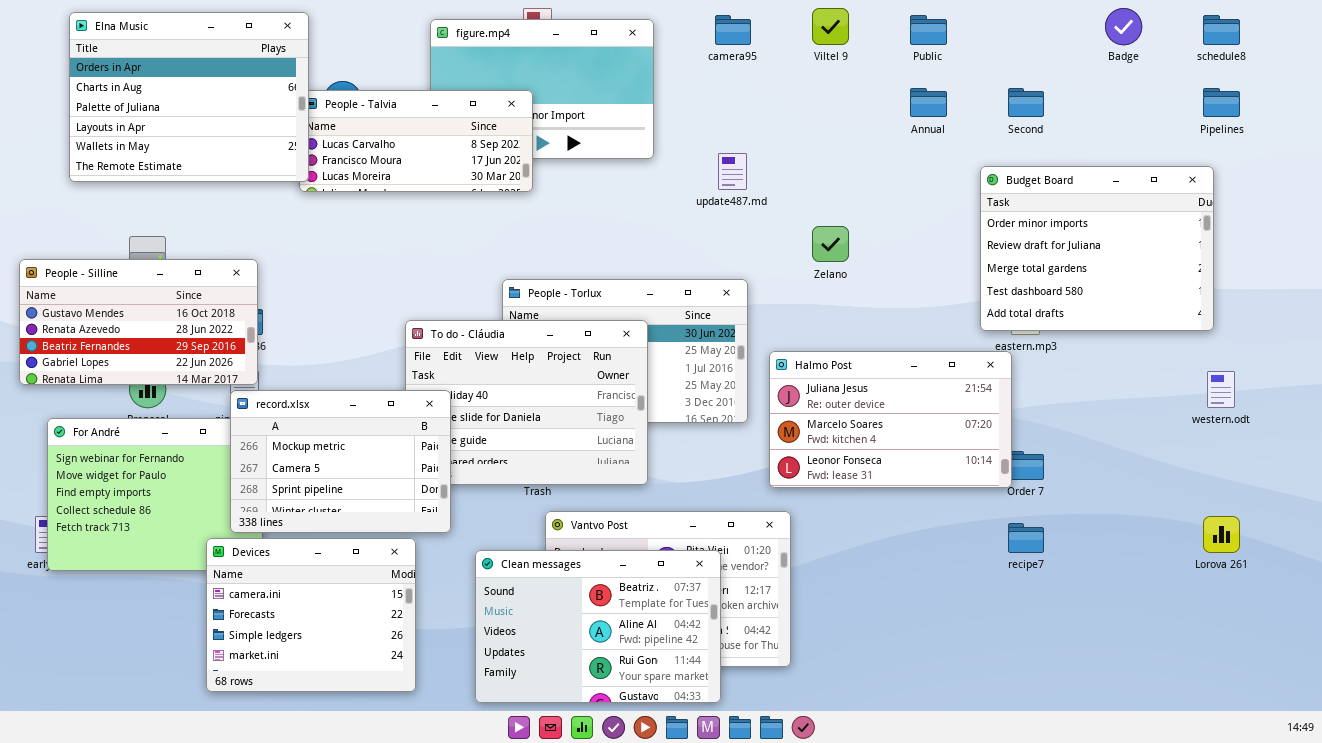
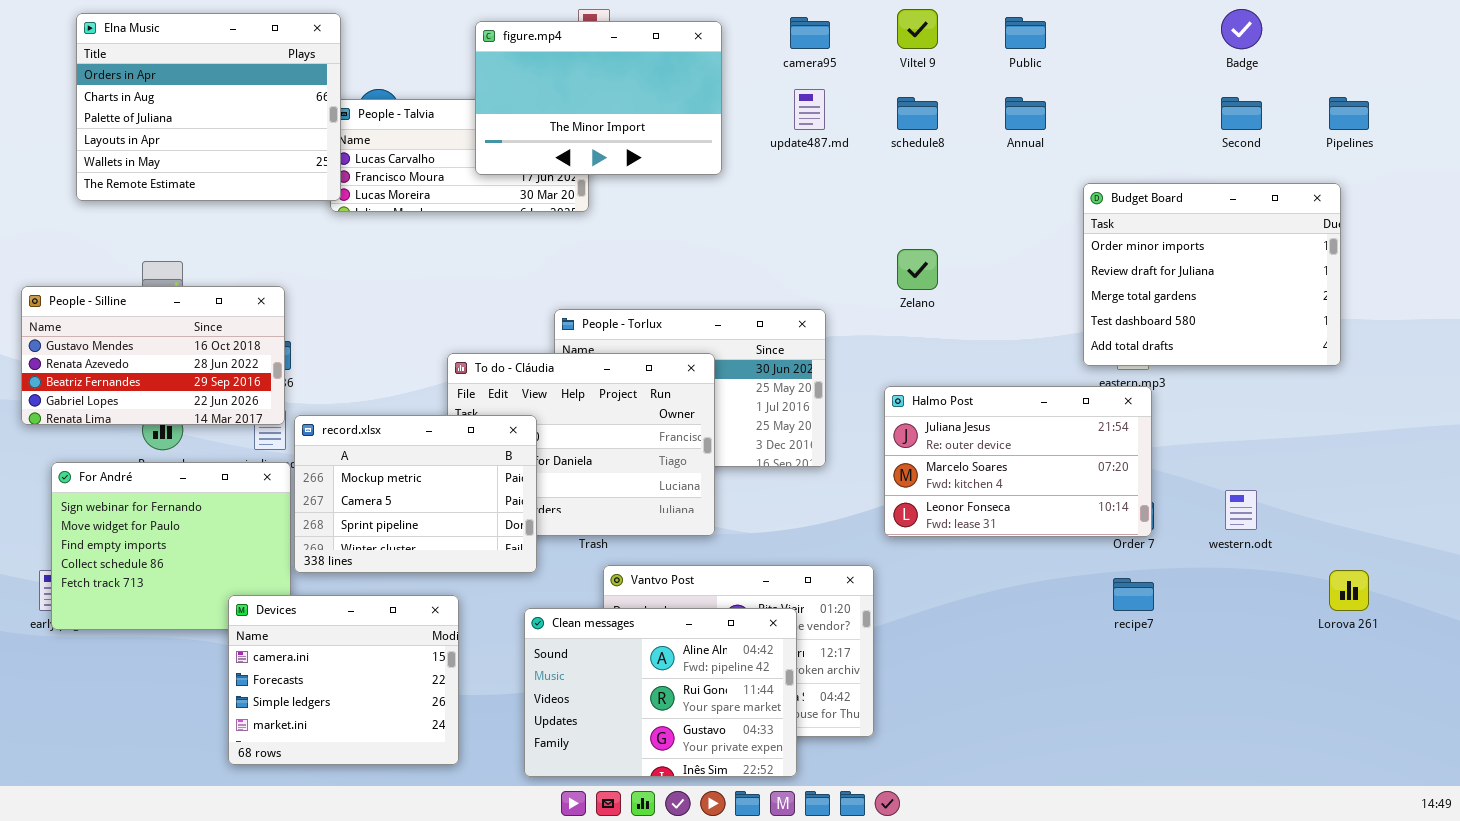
schedule8: [1203,15,1240,45] -> [897,97,938,130], moved
figure.mp4: [430,19,654,159] -> [475,21,722,175], raised
Second: [1008,88,1044,117] -> [1221,97,1262,130], moved
update487.md: [718,153,747,190] -> [794,89,825,130], moved
Halmo Post: [769,351,1012,488] -> [884,386,1152,537], moved
western.odt: [1207,371,1235,408] -> [1225,490,1257,530], moved
record.xlsx: [230,390,451,533] -> [294,415,537,573], moved
Clean messages: [475,550,721,703] -> [524,608,797,777], scrolled down 1 row

